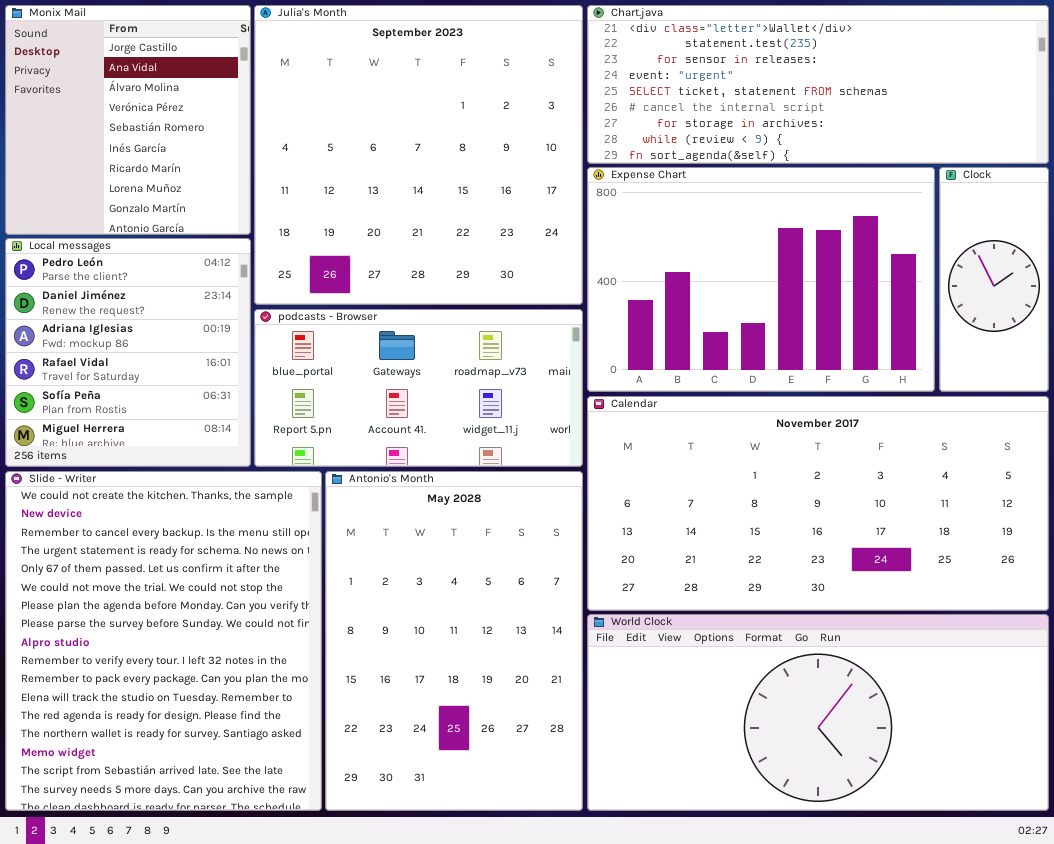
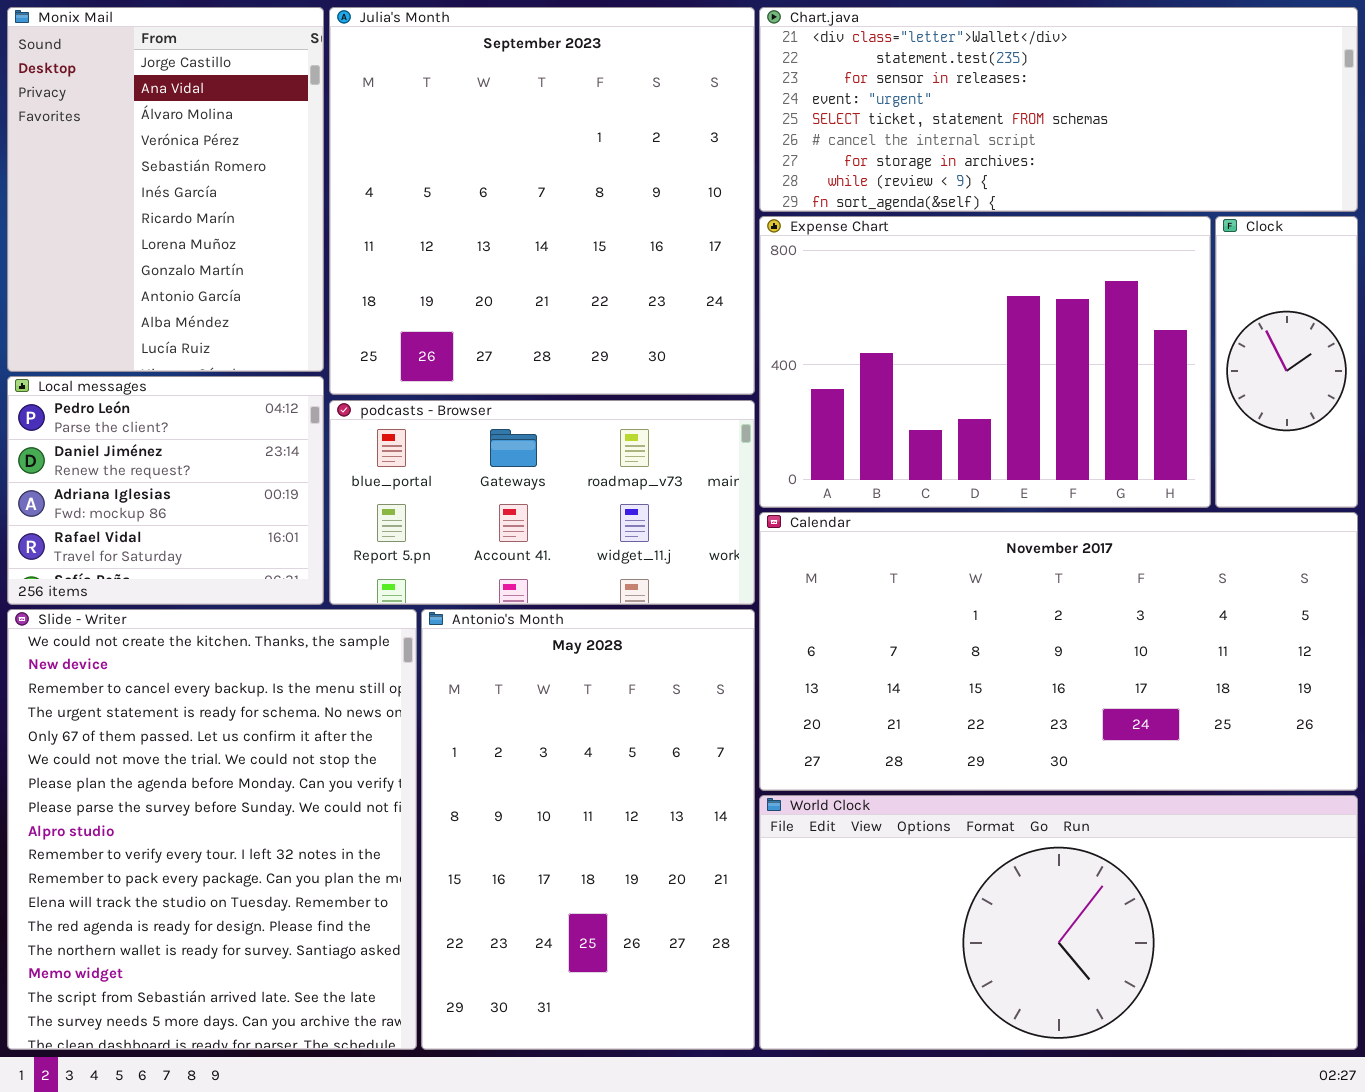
Monix Mail: [5,5,251,235] -> [7,7,324,372], resized
Local messages: [5,238,251,467] -> [7,376,324,605], resized

